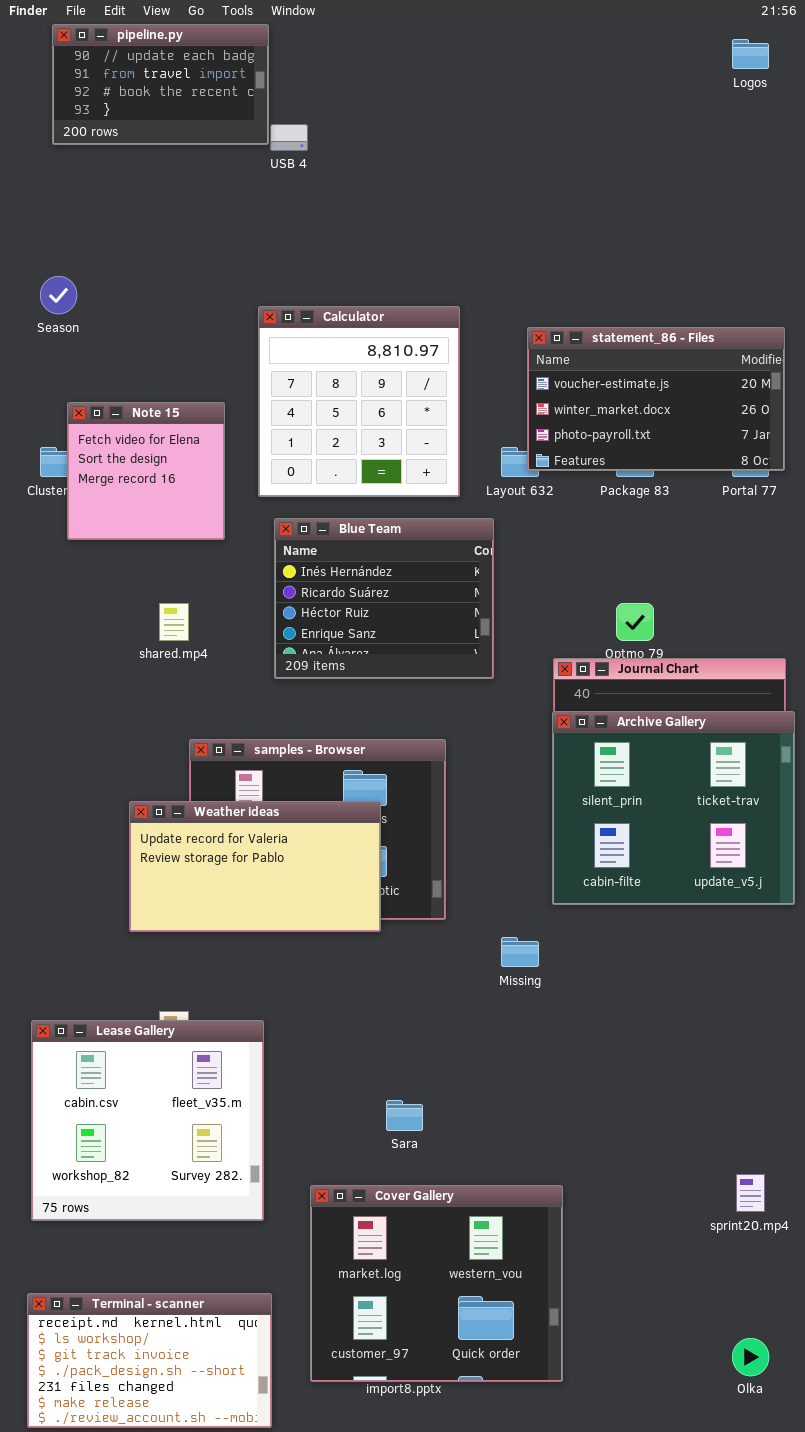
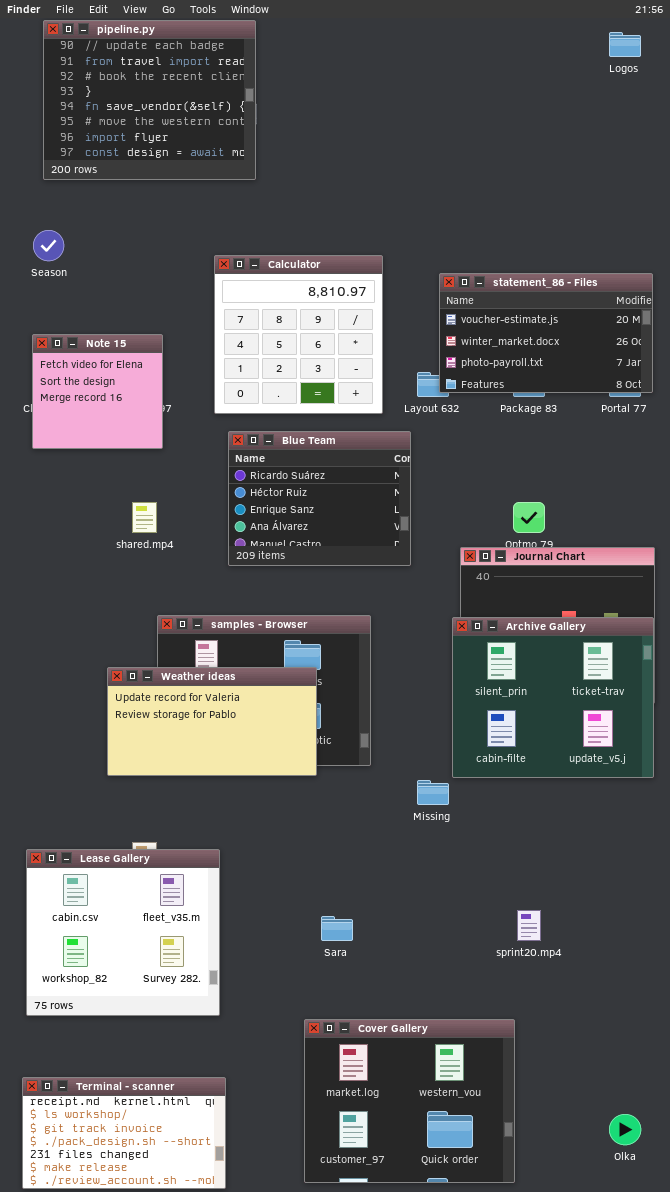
pipeline.py: [52,24,269,145] -> [43,20,256,180], resized
Note 15: [67,402,225,540] -> [32,334,163,449], moved
Blue Team: [274,518,494,679] -> [228,431,411,566], scrolled down 1 row
Archive Gallery: [552,711,795,905] -> [452,617,654,778], moved
sprint20.mp4: [736,1174,765,1212] -> [517,910,541,941], moved
Cover Gallery: [310,1185,563,1382] -> [304,1019,515,1183], moved

